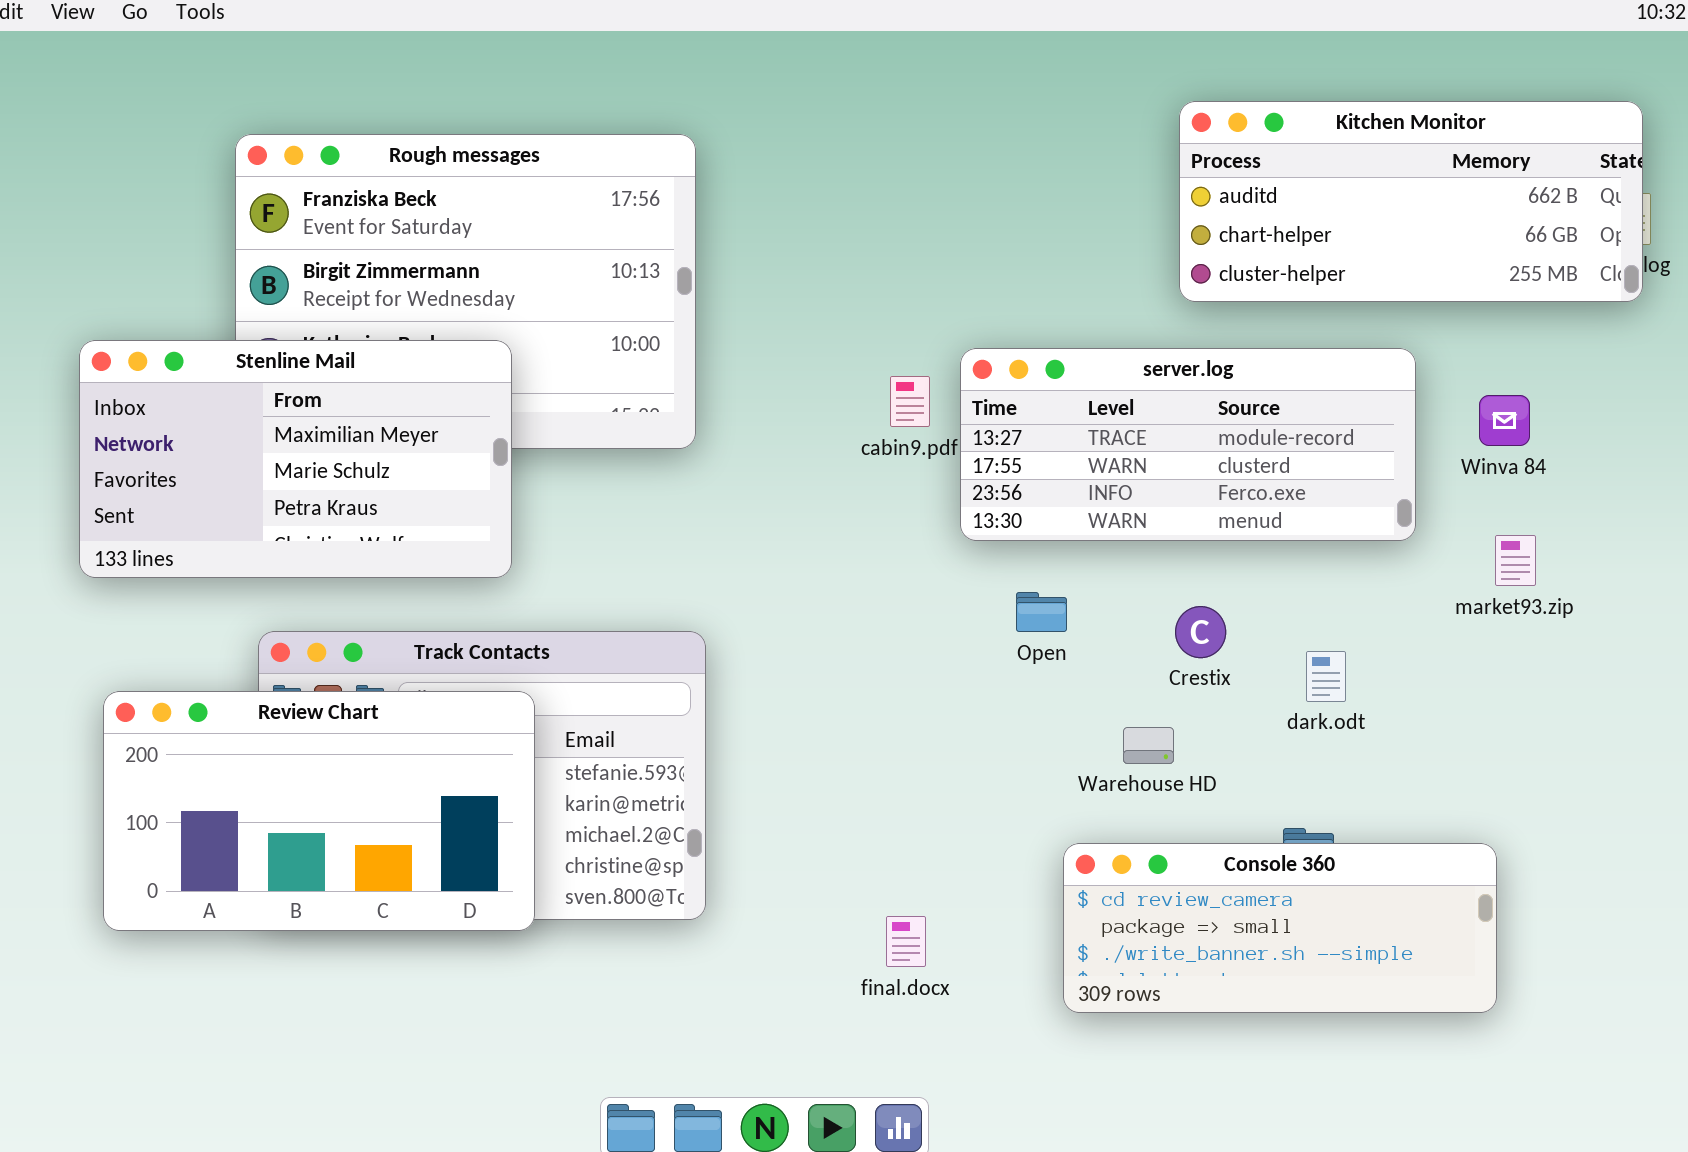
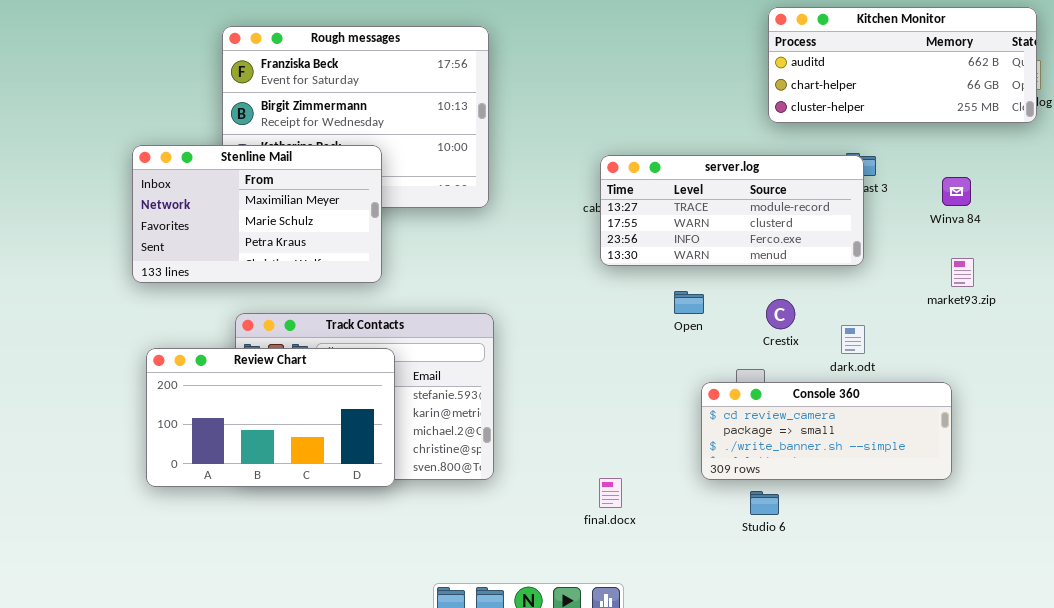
server.log: [960,348,1416,541] -> [600,155,864,266], moved
Console 360: [1063,843,1497,1013] -> [701,382,952,480], moved

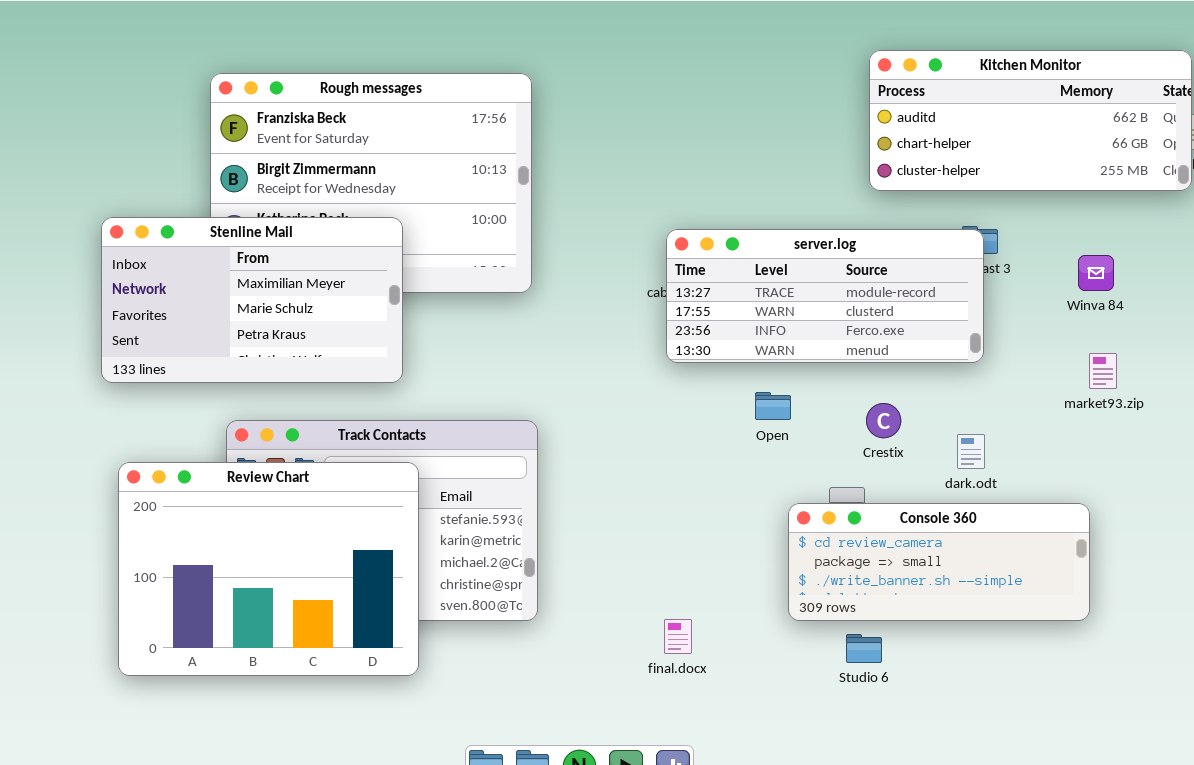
Review Chart: [146,348,395,487] -> [118,462,419,676], resized

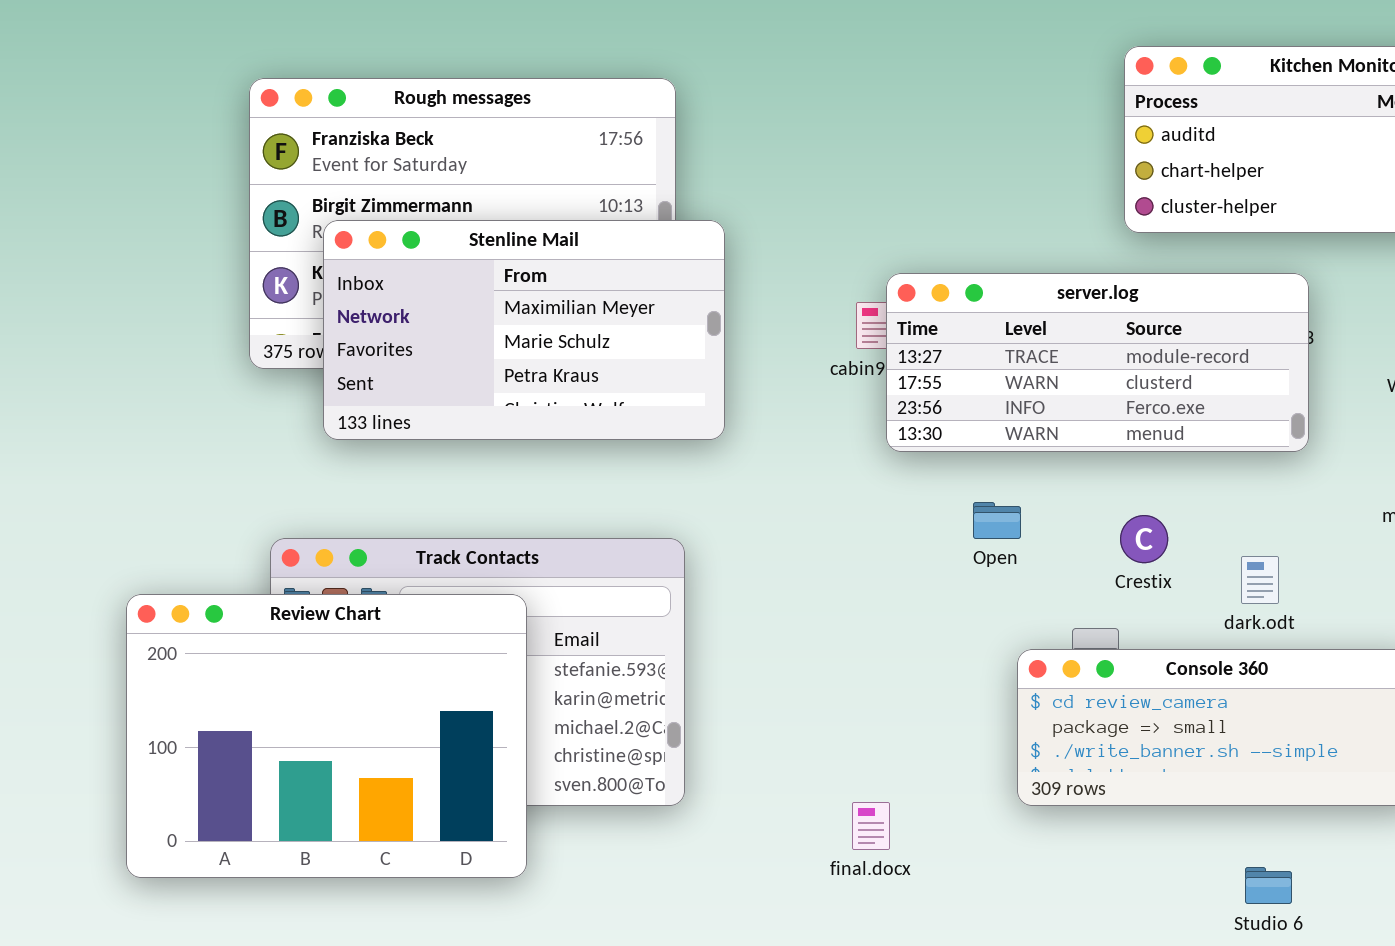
Stenline Mail: [101,217,403,383] -> [323,220,725,440], moved
server.log: [666,229,984,363] -> [886,273,1309,452], moved
Studio 6: [846,634,882,663] -> [1245,867,1292,904], moved

